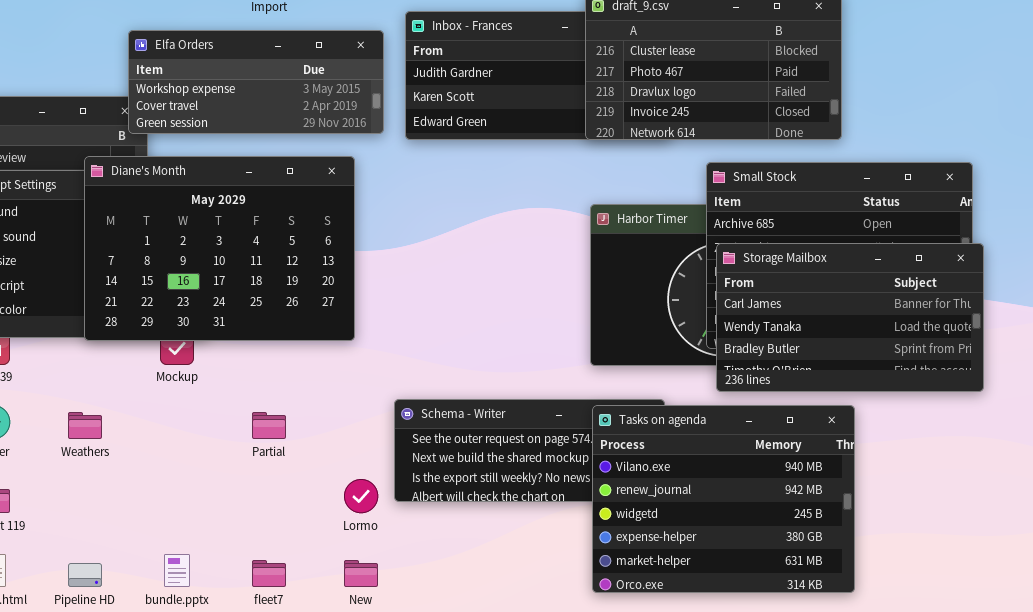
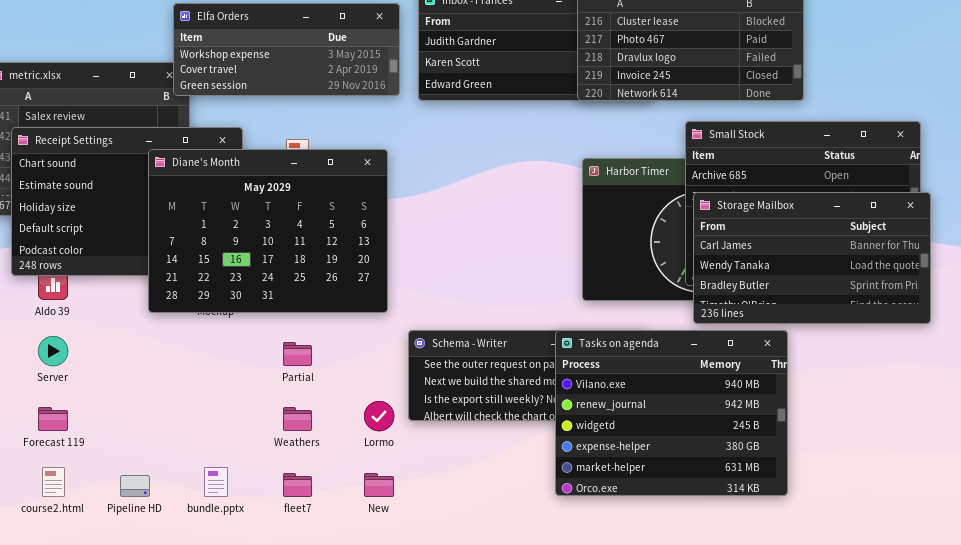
Diane's Month: [84,156,355,341] -> [148,149,388,313], moved
Tasks on agenda: [592,405,855,593] -> [555,330,788,496], moved
Weathers: [68,412,102,439] -> [283,407,312,431], moved

